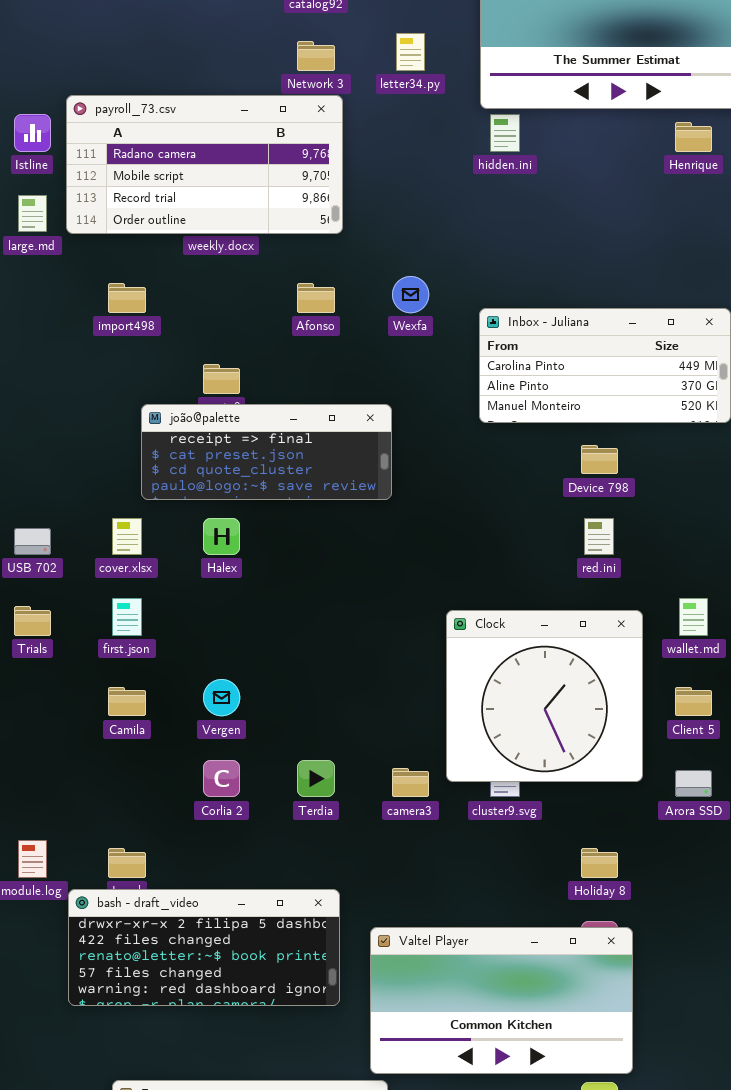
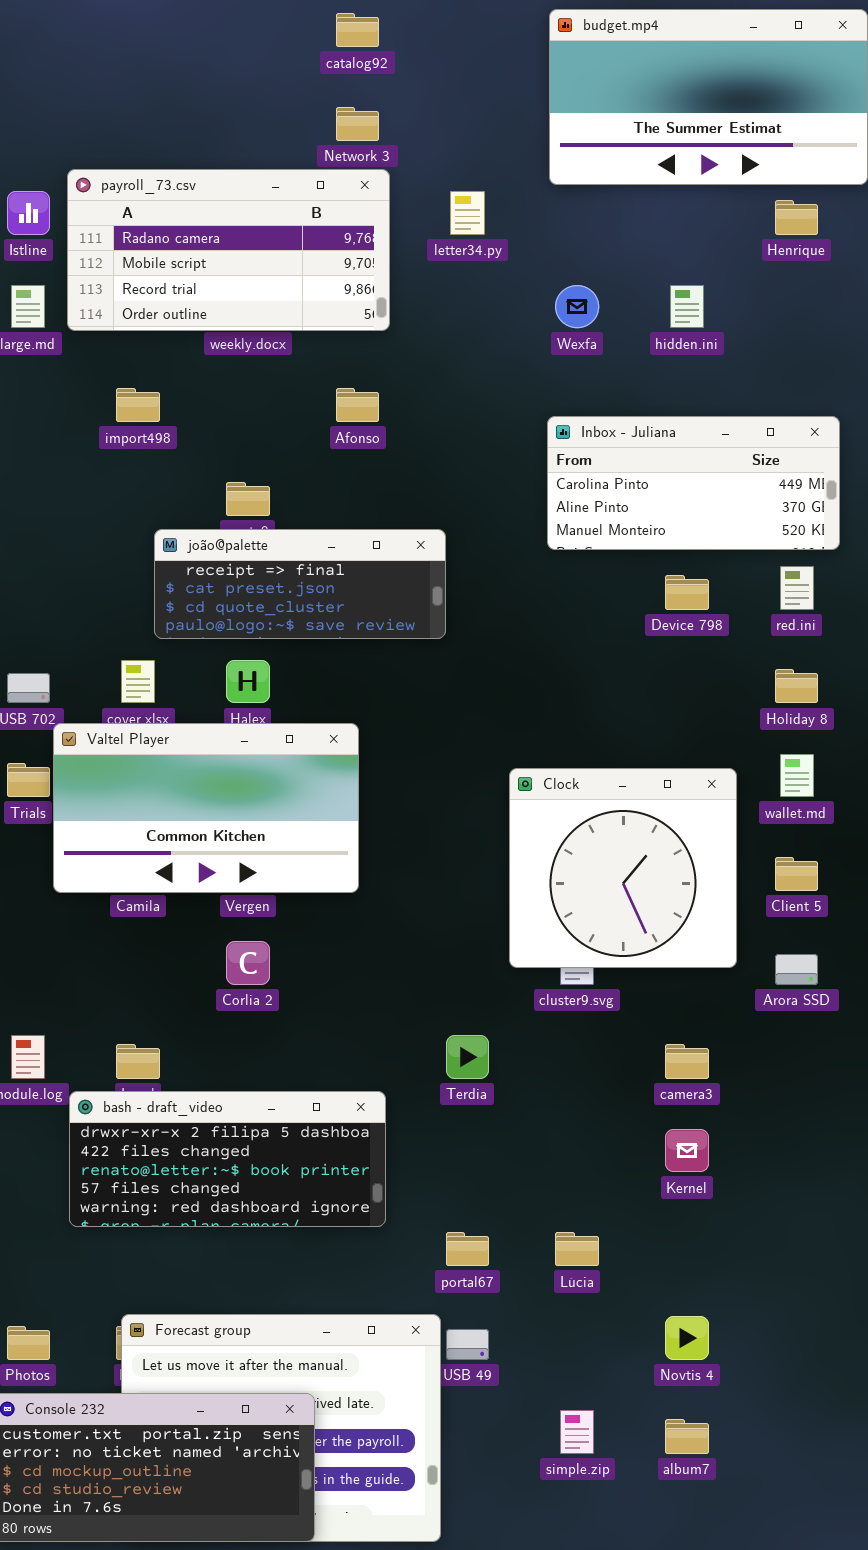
letter34.py: [396,33,425,71] -> [450,191,485,235], moved
hidden.ini: [490,114,520,152] -> [670,285,704,328], moved
Wexfa: [392,276,429,313] -> [555,285,599,328], moved
red.ini: [584,518,614,555] -> [780,566,814,610], moved
Terdia: [297,760,335,797] -> [446,1035,489,1079], moved
camera3: [392,768,429,797] -> [665,1044,709,1079], moved
Holiday 8: [581,848,618,878] -> [775,669,818,703], moved
Valtel Player: [370,927,633,1074] -> [53,723,359,893], moved

